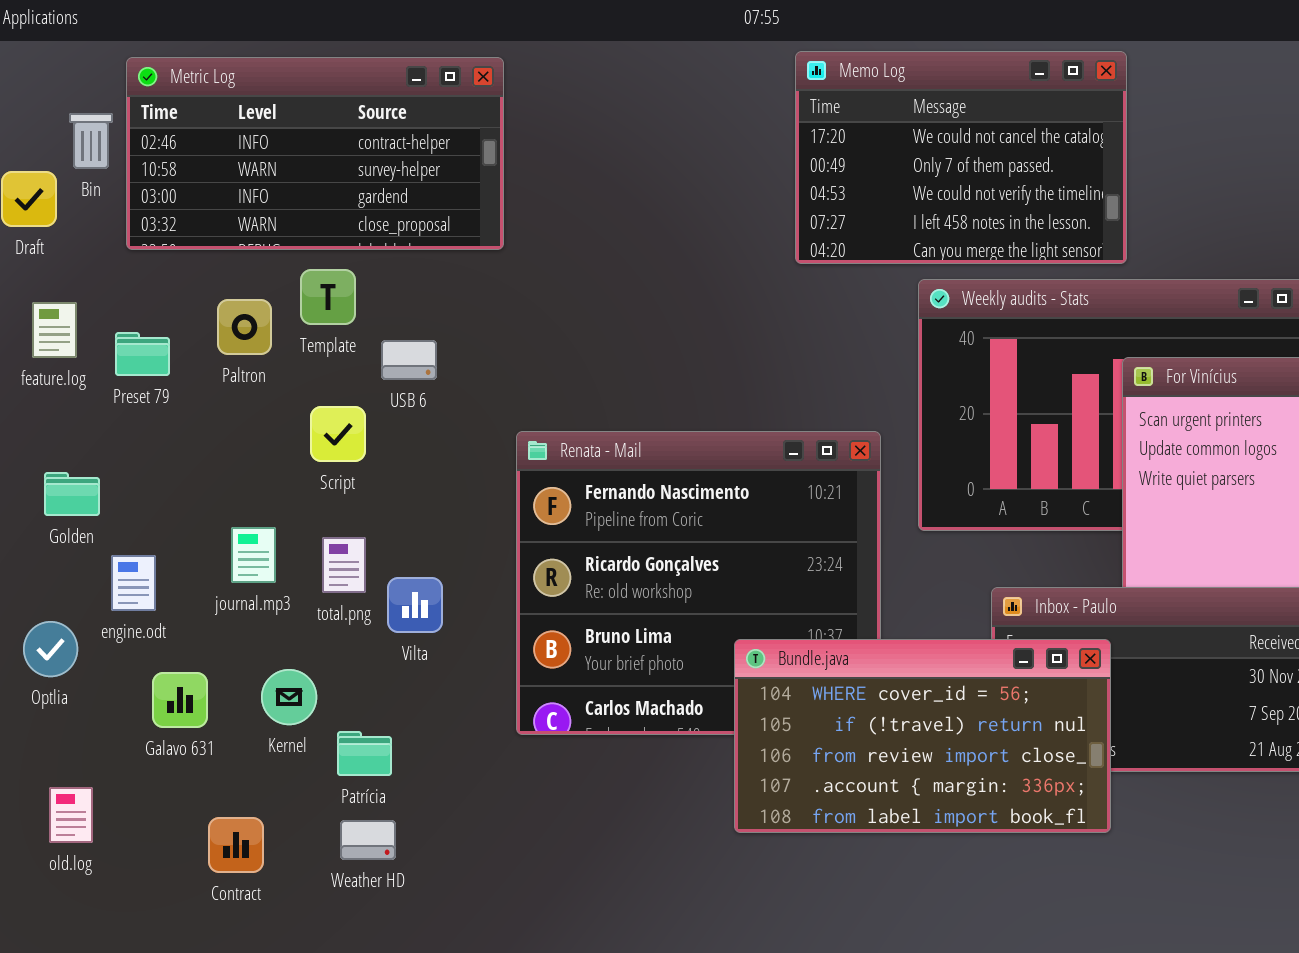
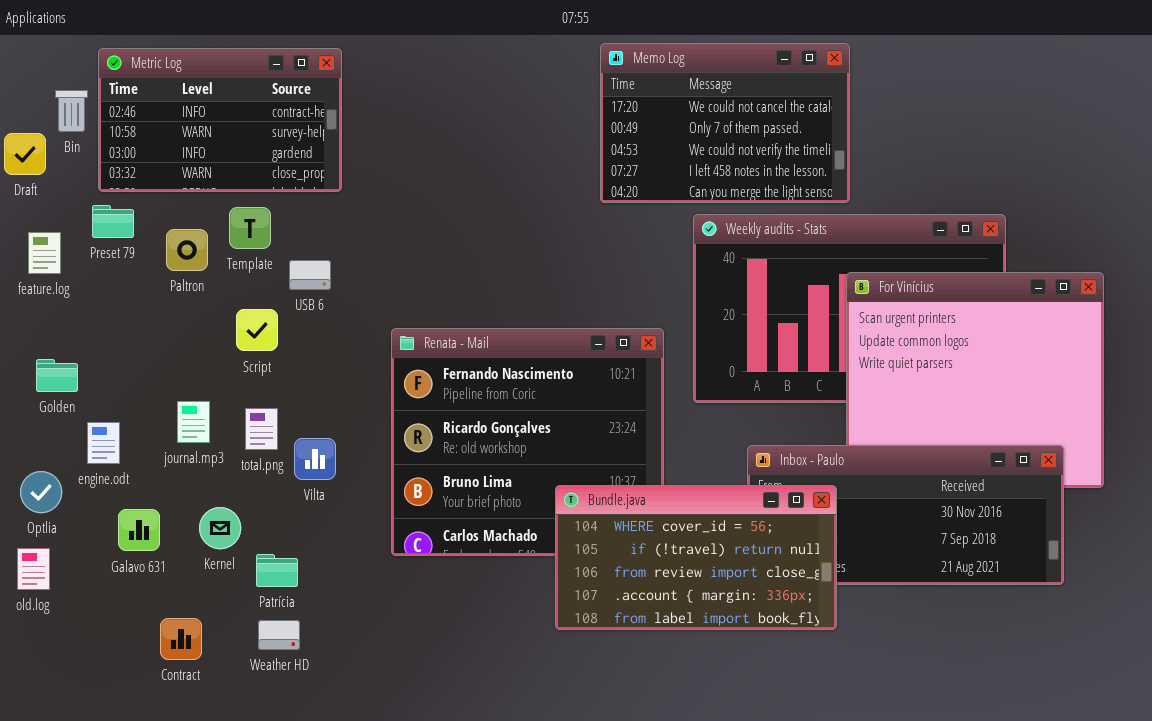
Metric Log: [126,57,504,250] -> [98,48,342,192], resized
Preset 79: [115,332,170,376] -> [92,205,134,238], moved
old.log: [49,787,93,843] -> [17,548,50,590], moved

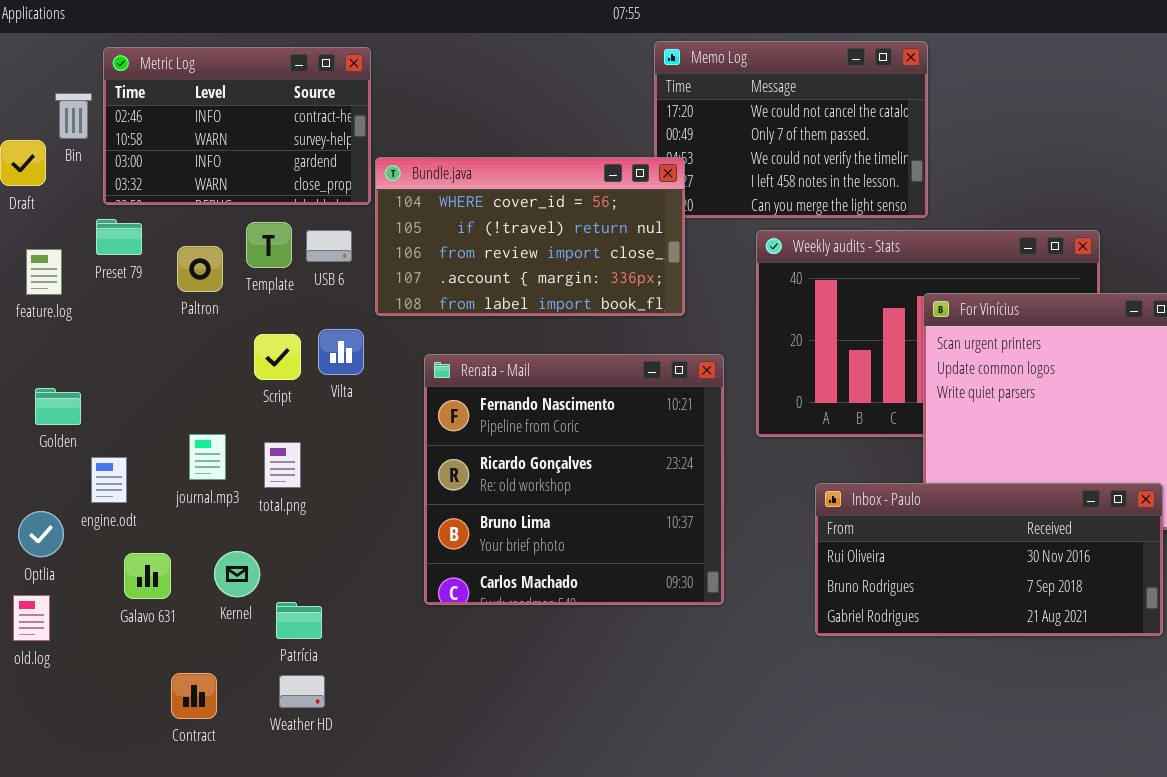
USB 6: [289,260,331,290] -> [306,230,352,262], moved
Vilta: [294,438,336,480] -> [318,329,364,375], moved
Bundle.java: [555,485,837,630] -> [375,157,685,316], moved

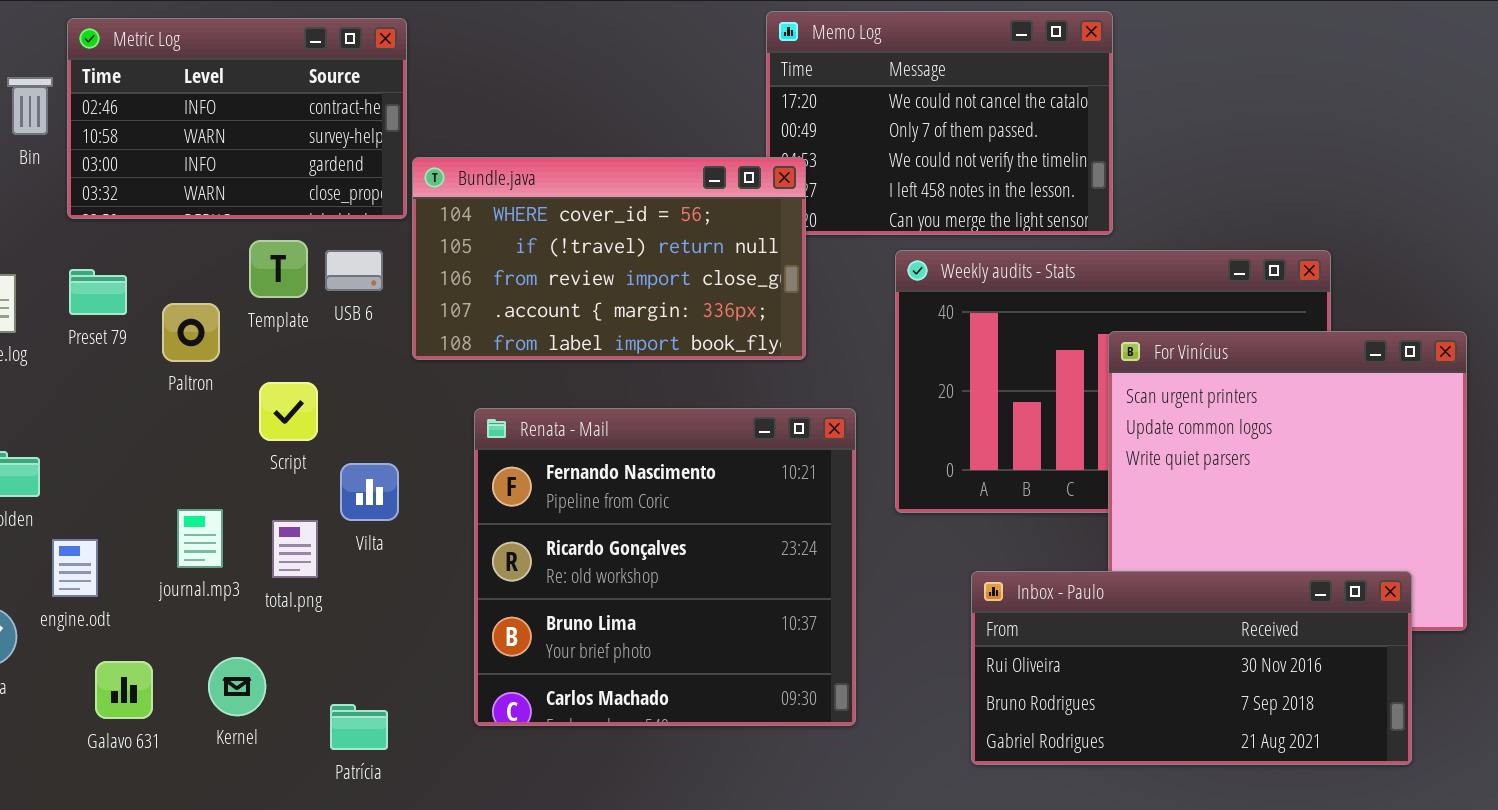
Preset 79: [96,219,142,255] -> [69,269,127,315], moved
Paltron: [177,246,223,292] -> [162,303,220,362], moved
Vilta: [318,329,364,375] -> [340,463,399,521], moved
Patrícia: [276,602,322,639] -> [330,704,388,750], moved

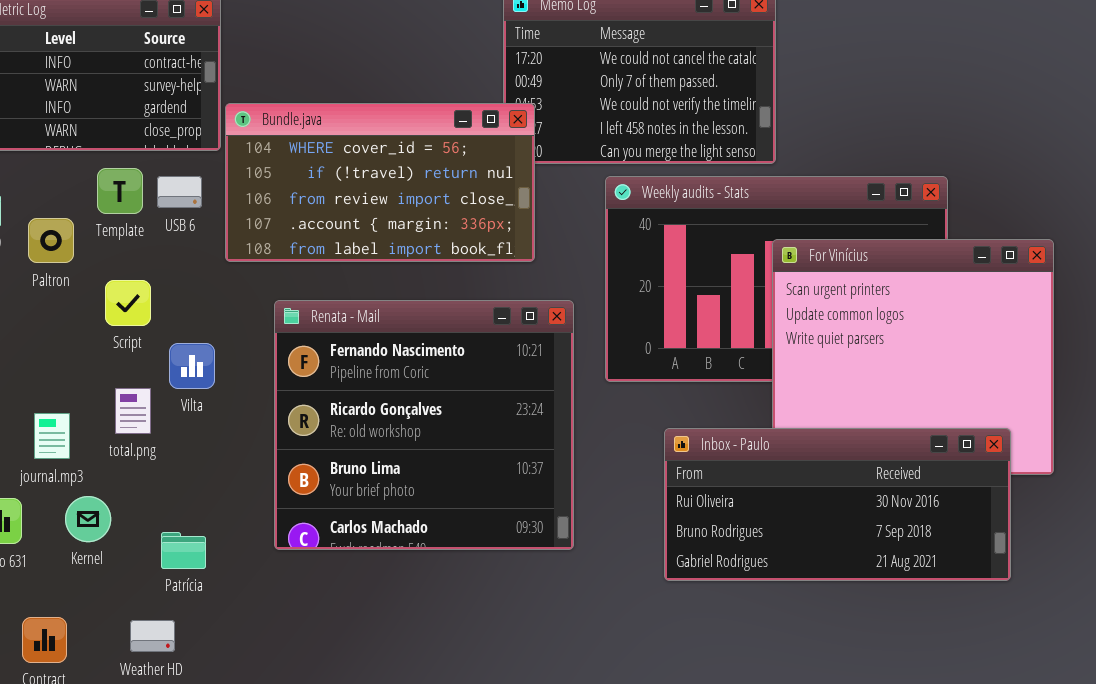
journal.mp3: [177,509,223,568] -> [34,413,70,459], moved

